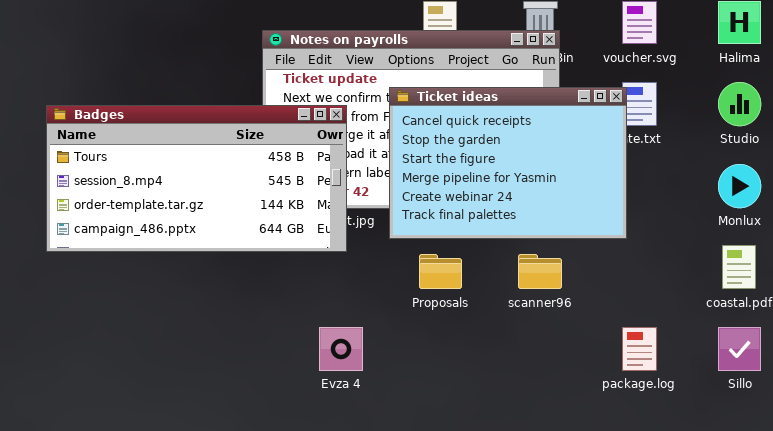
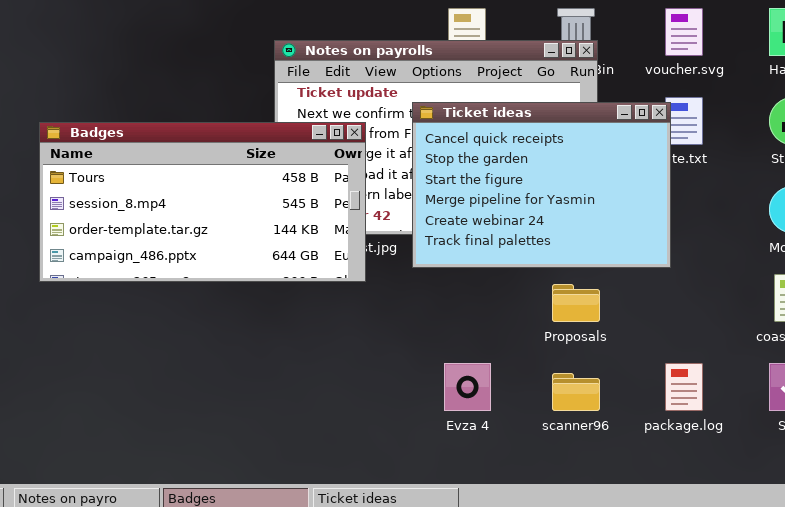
Proposals: [419,254,462,289] -> [552,284,600,322], moved
scanner96: [518,254,562,289] -> [552,373,600,411], moved
Evza 4: [319,327,363,371] -> [444,363,491,411], moved

